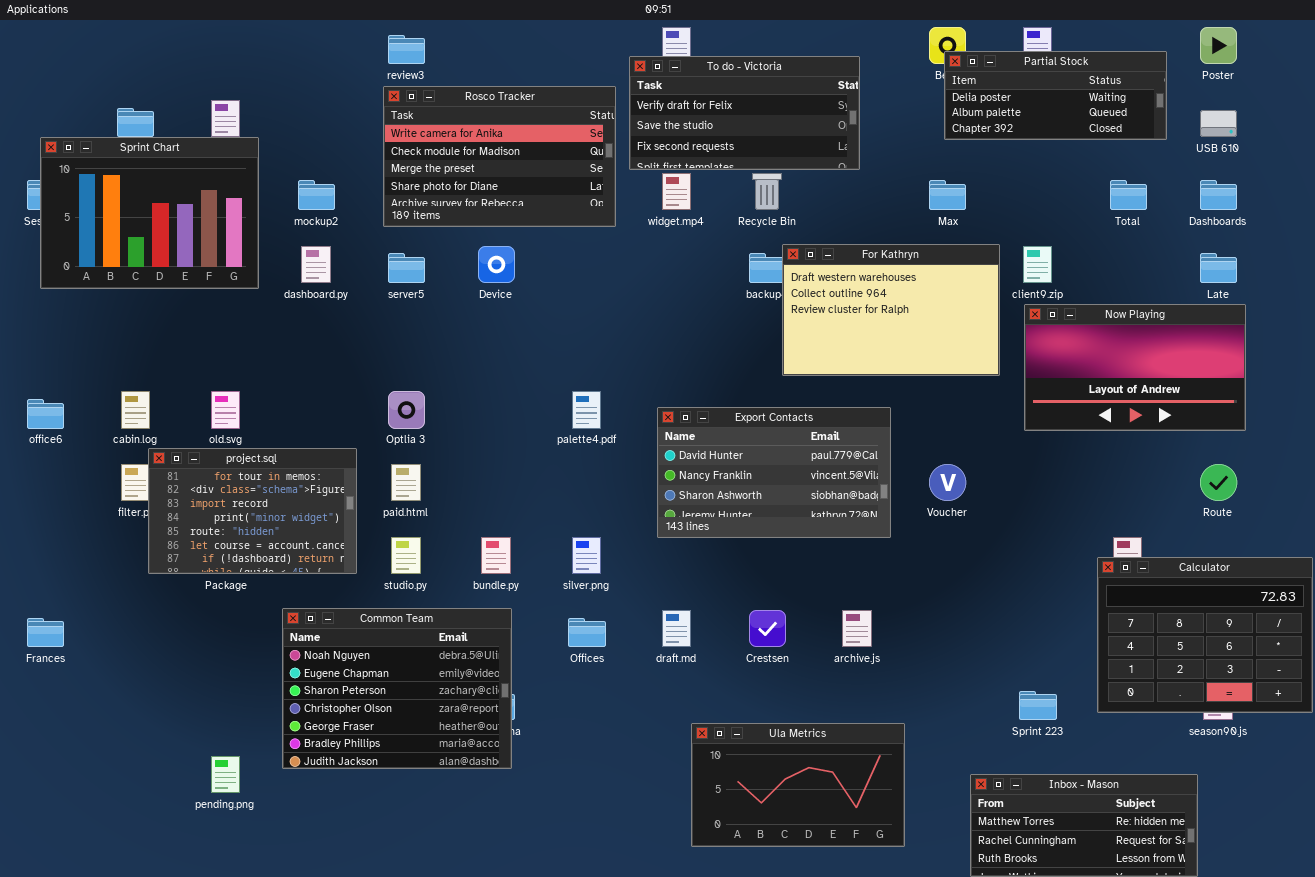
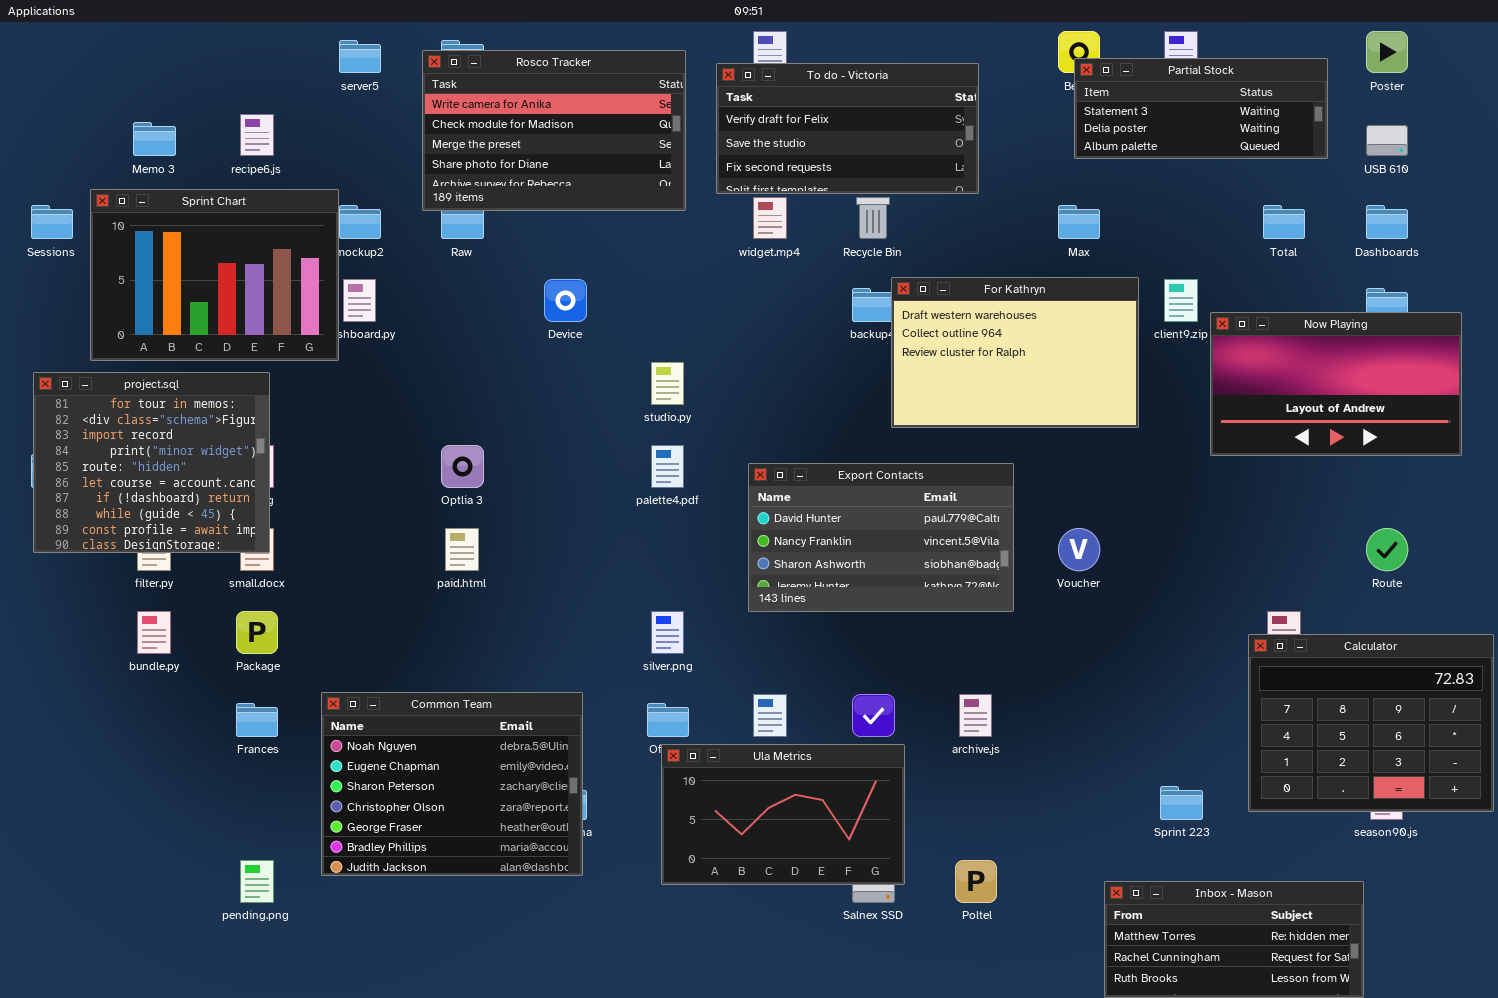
Partial Stock: [944,51,1167,140] -> [1074,58,1328,159], scrolled up 1 row
Rosco Tracker: [383,86,616,227] -> [422,50,686,211], moved
Sprint Chart: [40,137,259,289] -> [90,189,339,361], moved
server5: [388,253,425,283] -> [339,40,381,73], moved
Now Playing: [1024,304,1246,431] -> [1210,312,1462,456], moved
project.sql: [148,448,357,574] -> [33,372,270,553], moved, resized
studio.py: [391,537,421,574] -> [651,362,684,405], moved
bundle.py: [481,537,511,574] -> [137,611,171,654], moved
Frances: [27,618,64,647] -> [236,703,278,737], moved
Ula Metrics: [691,723,905,847] -> [661,744,905,885], moved

